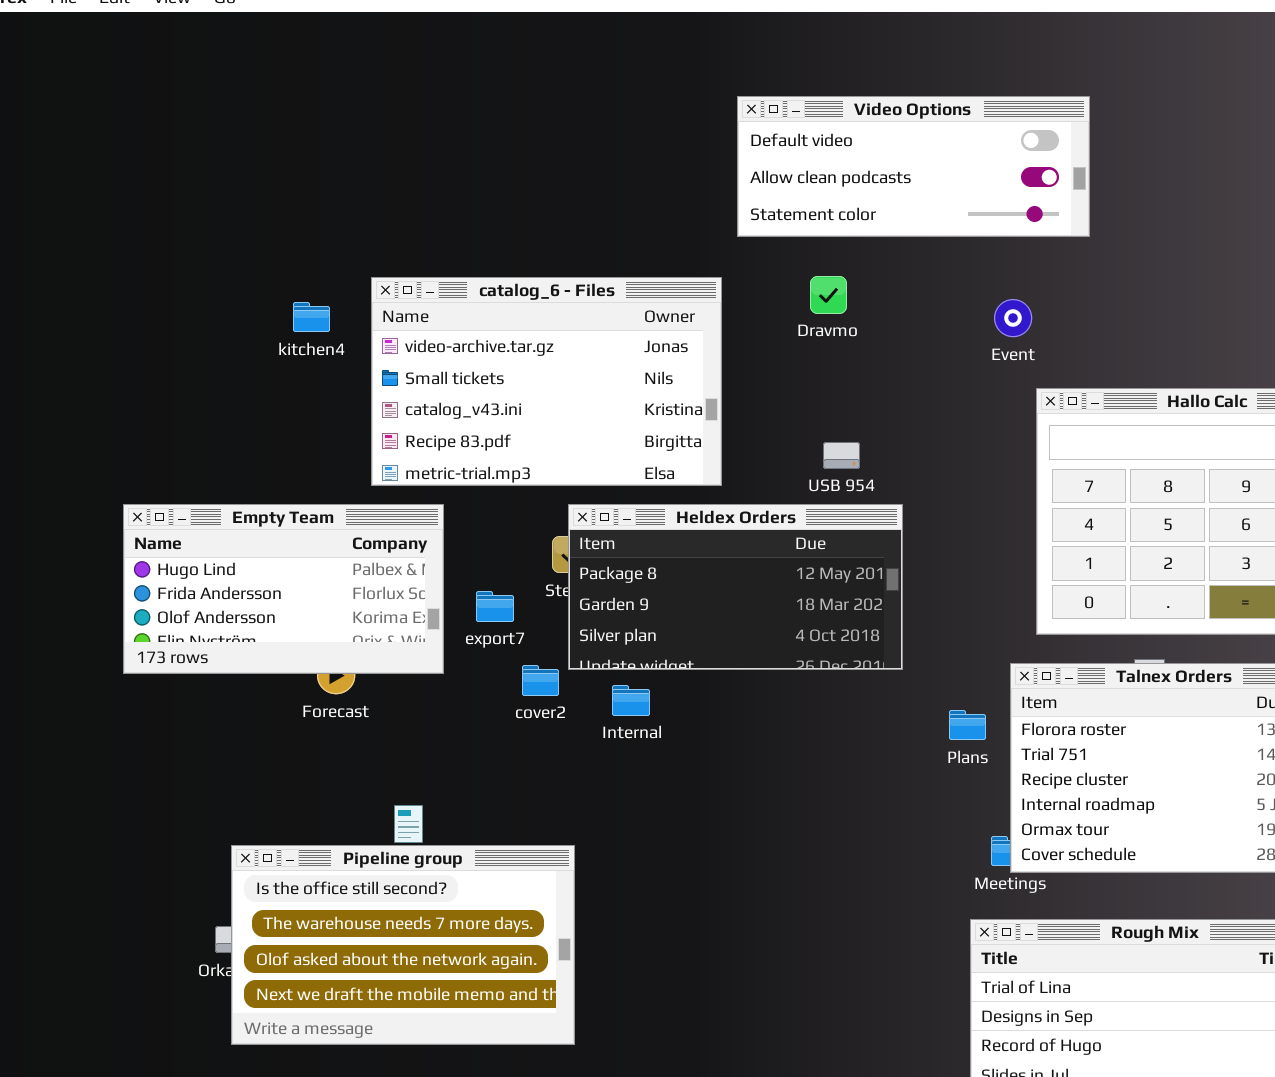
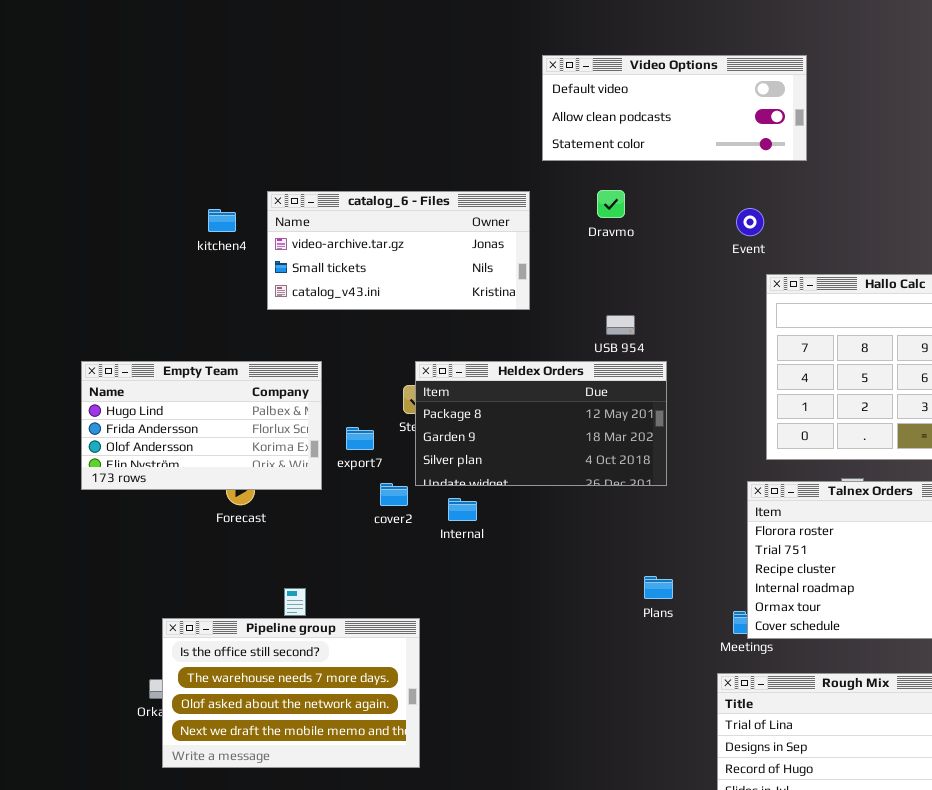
catalog_6 - Files: [371,277,722,486] -> [267,191,530,310], resized
Plans: [949,710,986,740] -> [644,576,673,599], moved

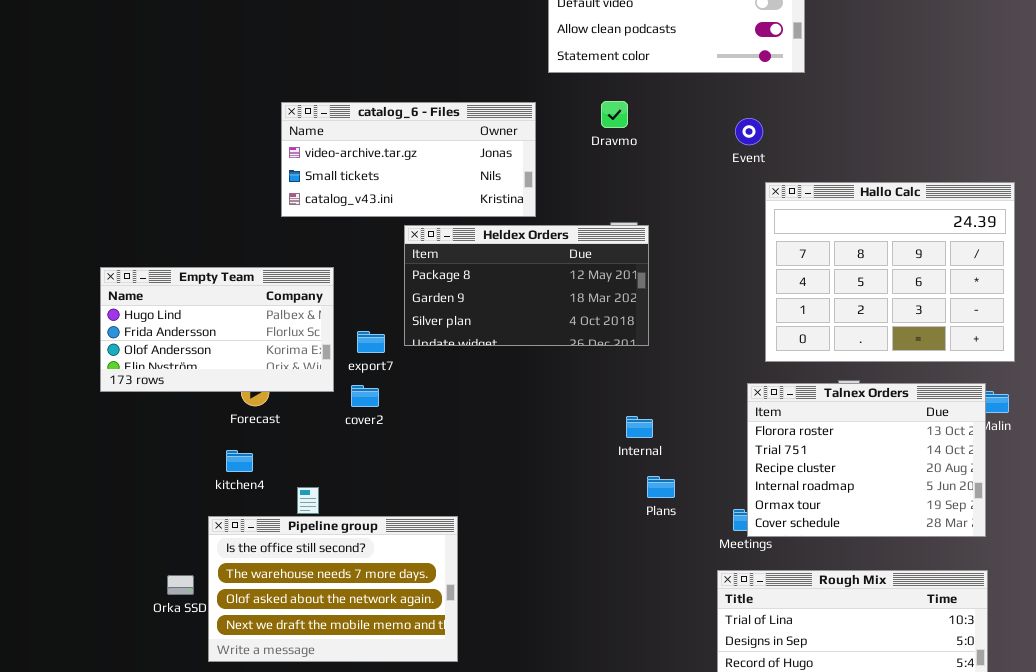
kitchen4: [208,209,236,232] -> [226,450,253,472], moved
Heldex Orders: [415,361,667,486] -> [404,225,649,346], moved
cover2: [380,483,408,506] -> [351,385,379,407], moved
Internal: [448,498,477,521] -> [626,416,653,438], moved
Pipeline group: [162,618,420,768] -> [208,516,458,662], moved

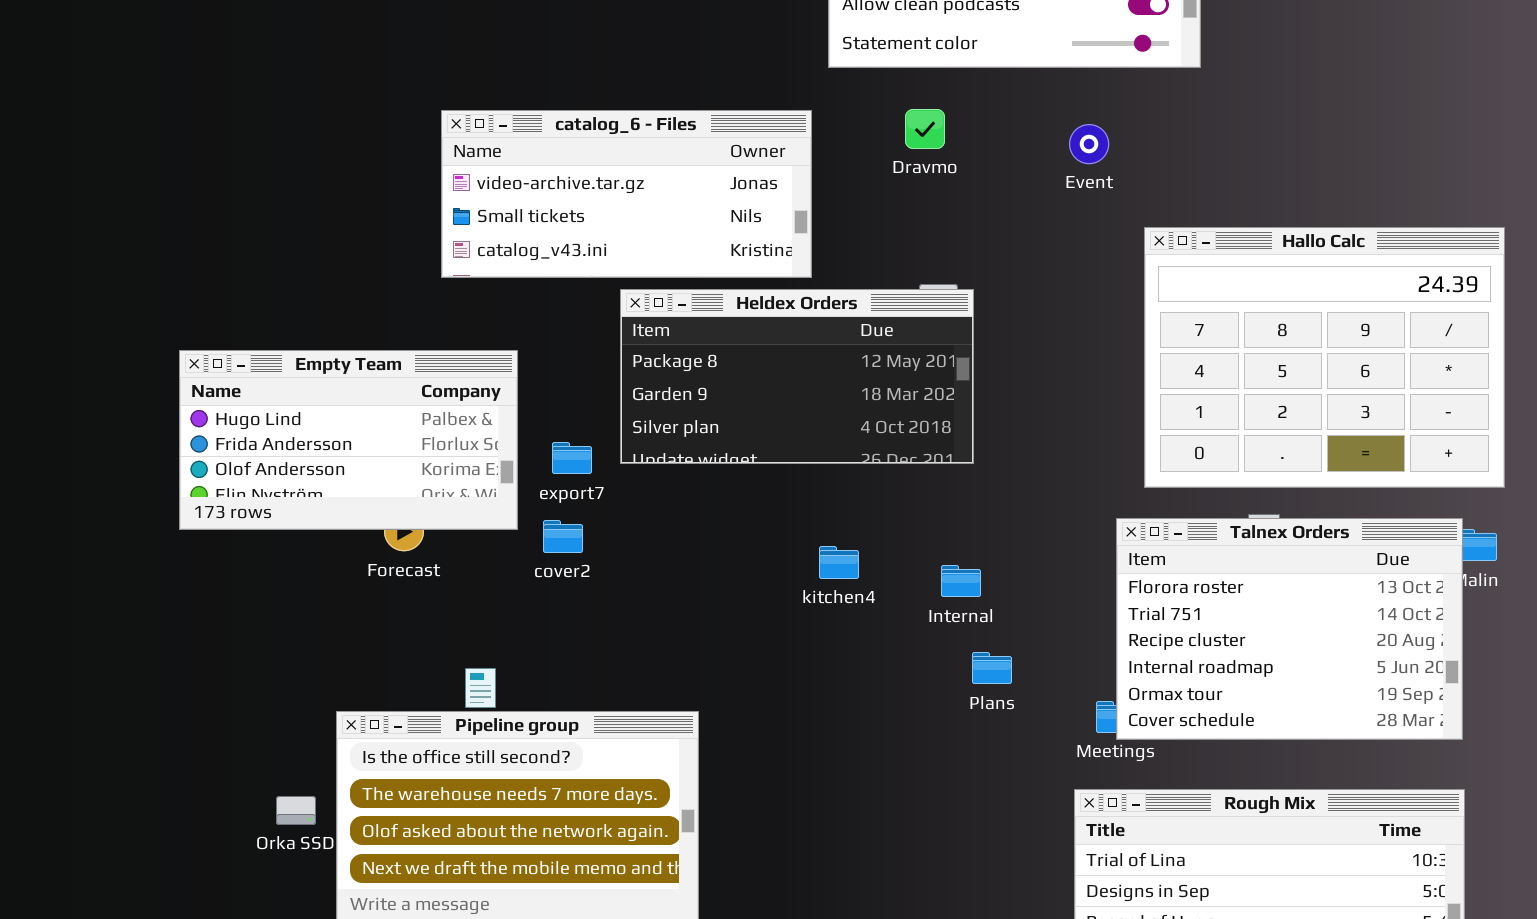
Event: [735,118,763,145] -> [1069,124,1109,164], moved
kitchen4: [226,450,253,472] -> [819,546,859,579], moved

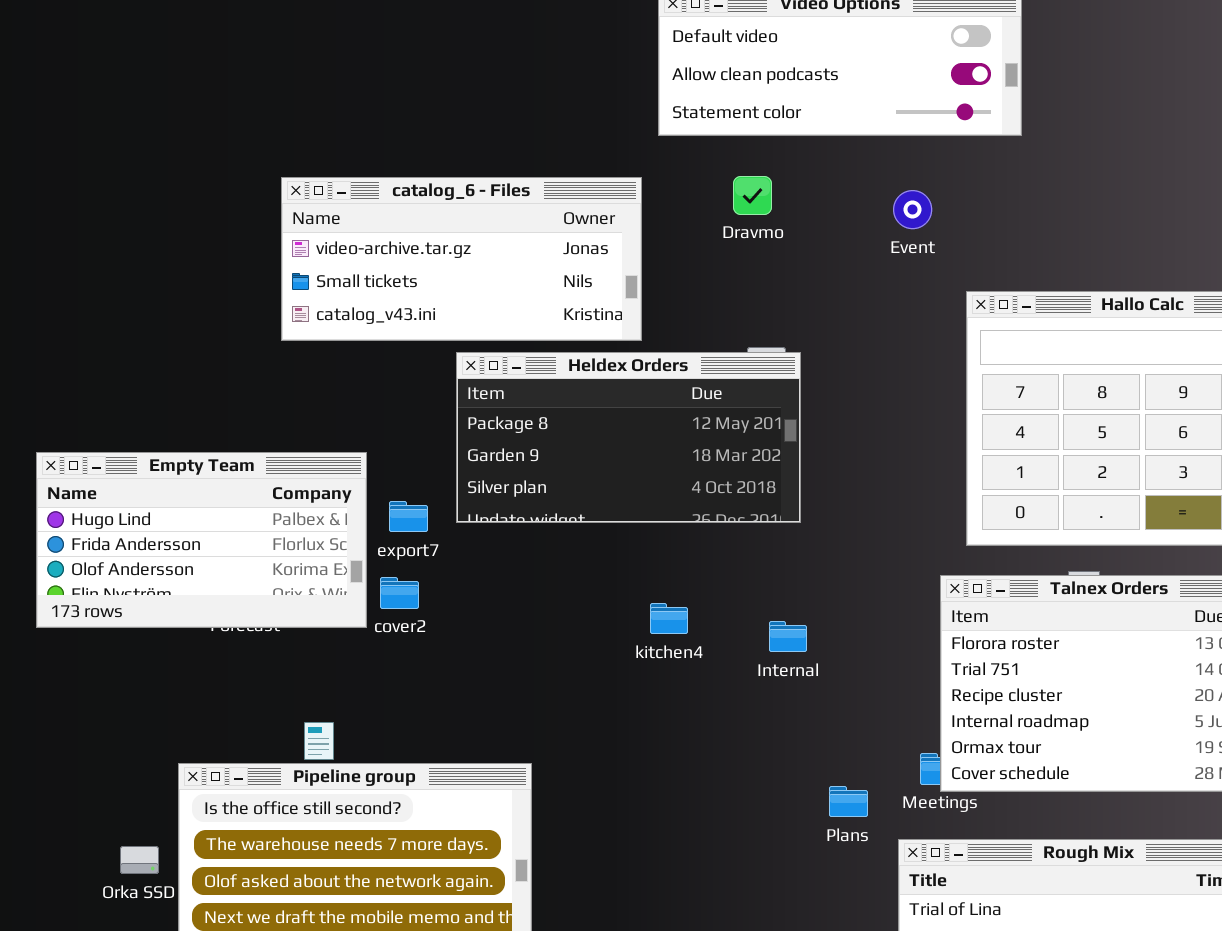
Empty Team: [179,350,518,530] -> [36,452,367,628], moved
Plans: [972,652,1012,684] -> [829,786,868,817], moved

